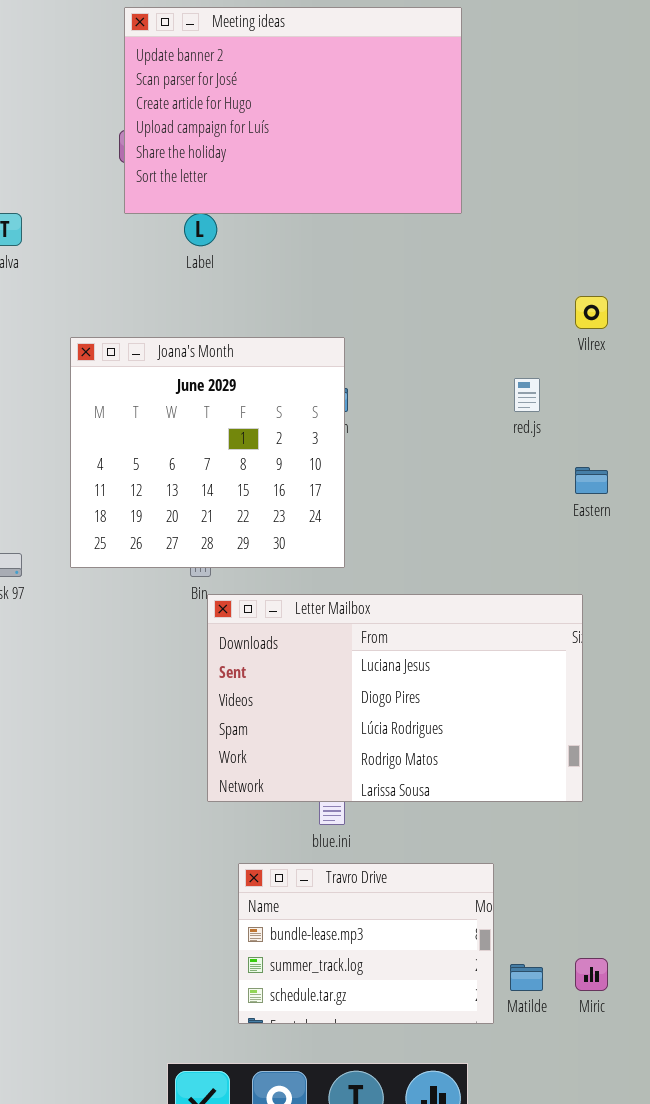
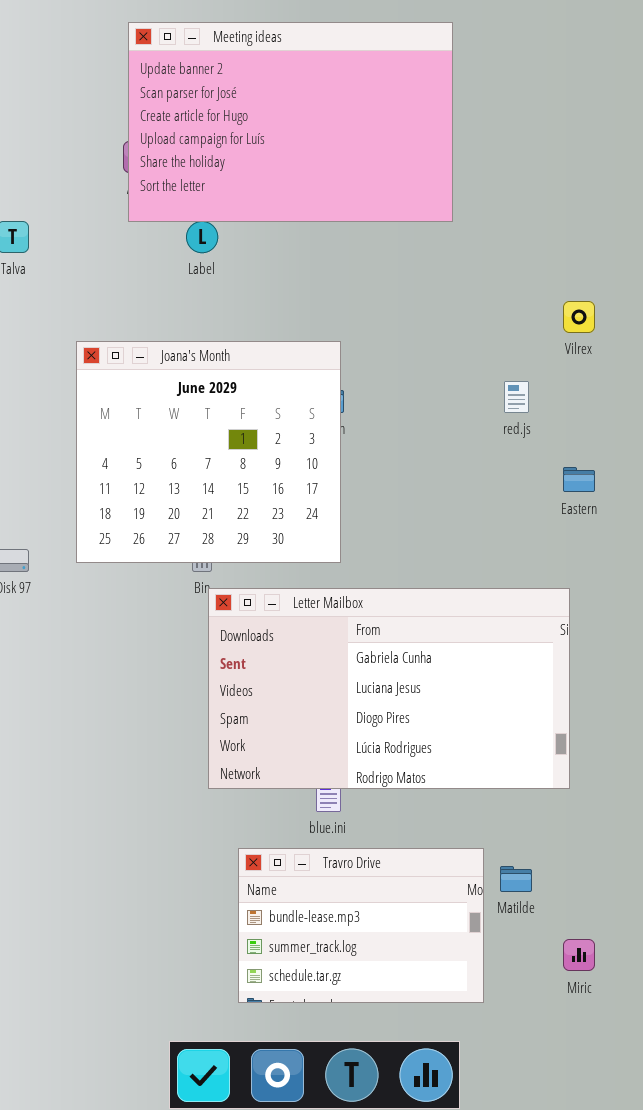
Letter Mailbox: [207,594,583,802] -> [208,588,570,789], scrolled up 1 row
Matilde: [510,964,543,991] -> [500,866,532,892], moved

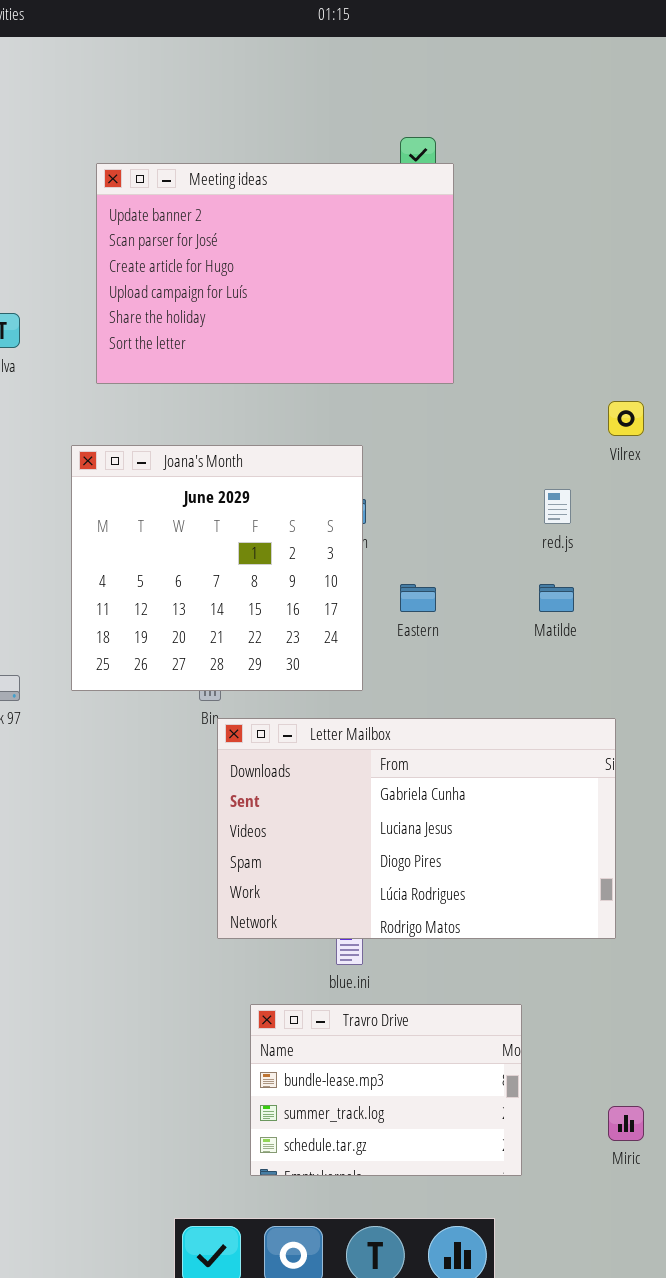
Meeting ideas: [128,22,453,222] -> [96,163,454,384], moved
Eastern: [563,467,595,492] -> [400,584,436,612], moved
Matilde: [500,866,532,892] -> [539,584,574,612], moved

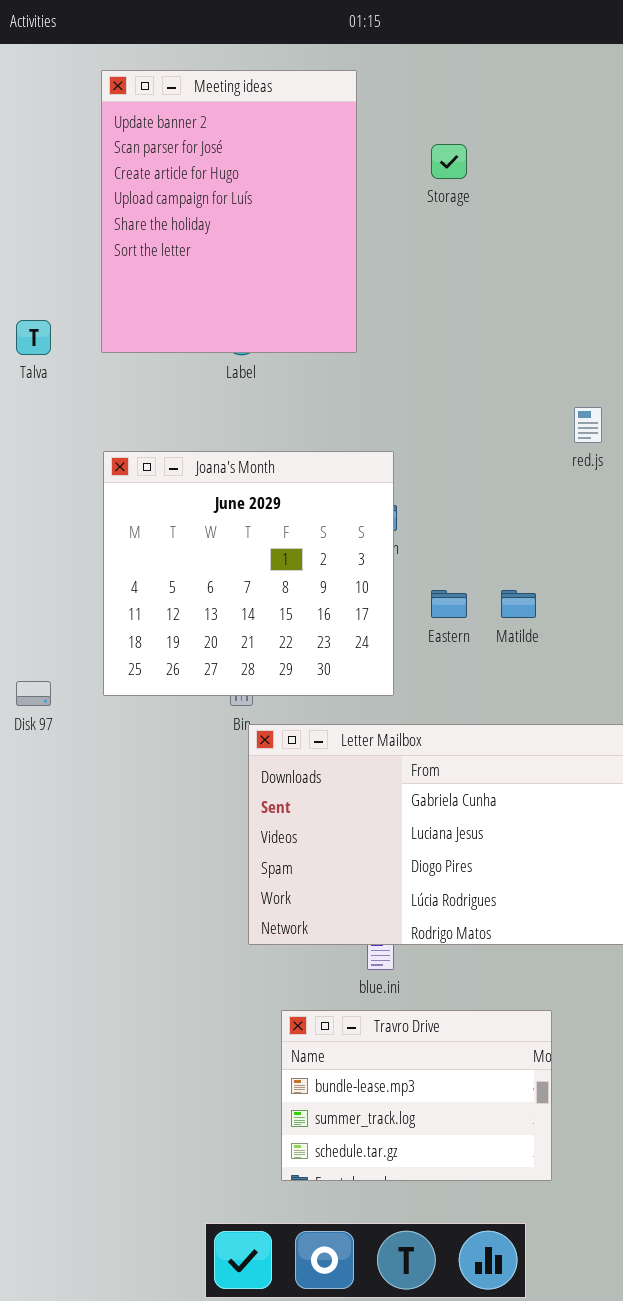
Meeting ideas: [96,163,454,384] -> [101,70,357,353], moved, resized
red.js: [544,489,571,524] -> [574,407,602,443], moved
Matilde: [539,584,574,612] -> [501,590,536,618], moved

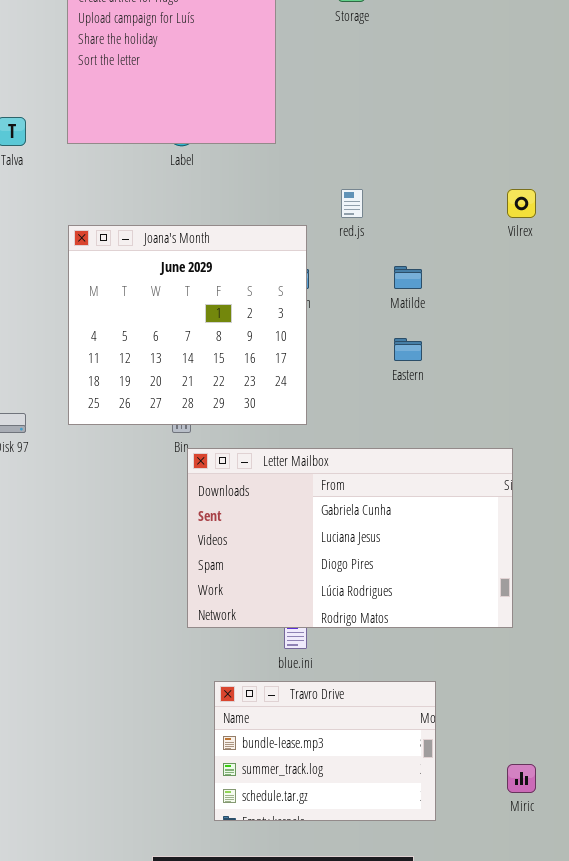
red.js: [574,407,602,443] -> [341,189,363,218], moved
Eastern: [431,590,467,618] -> [394,338,422,361], moved
Matilde: [501,590,536,618] -> [394,266,422,289], moved

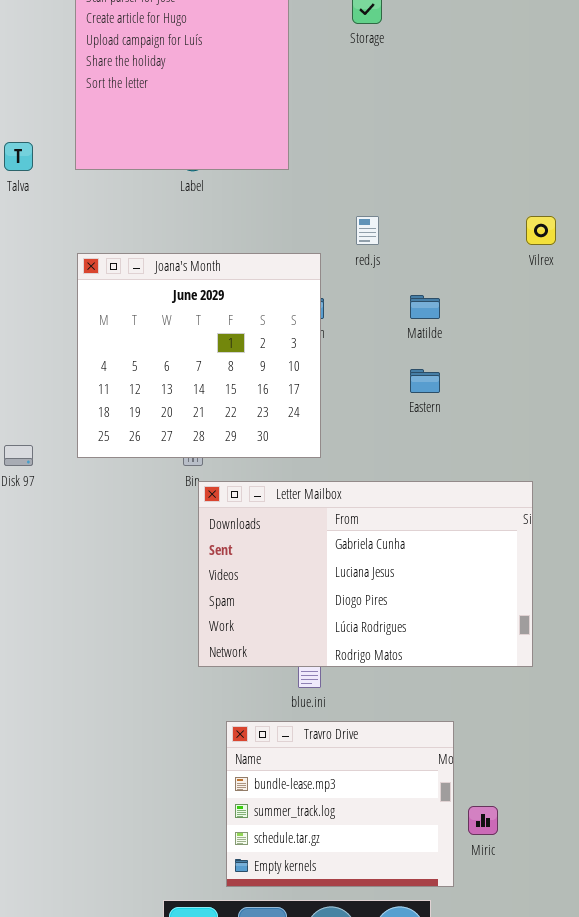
Travro Drive: [214,681,436,821] -> [226,721,454,887], resized
Miric: [507,764,536,793] -> [468,806,498,835], moved

